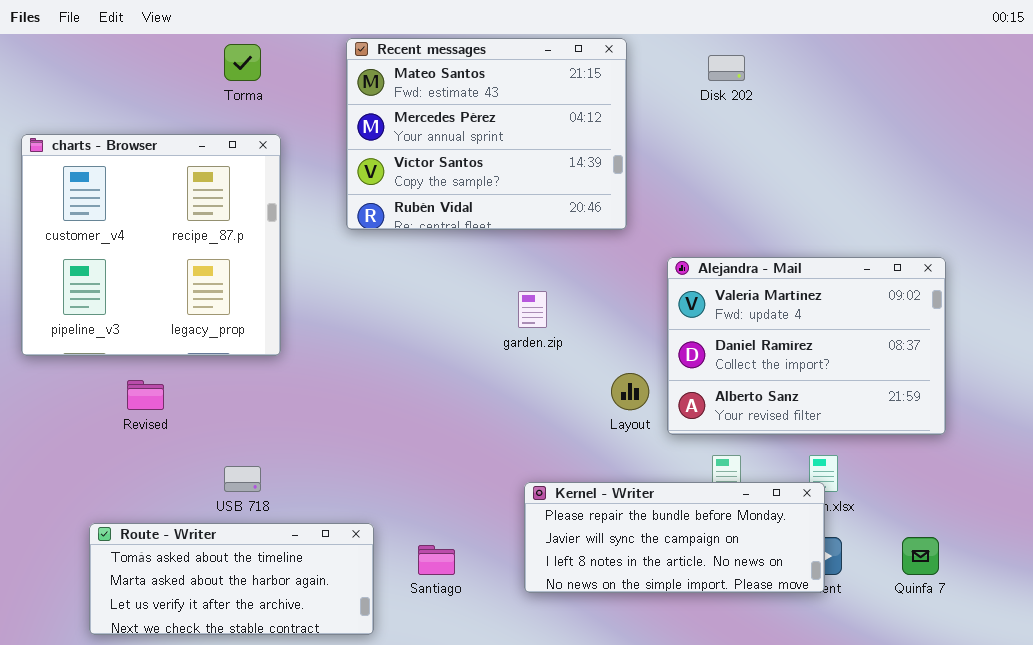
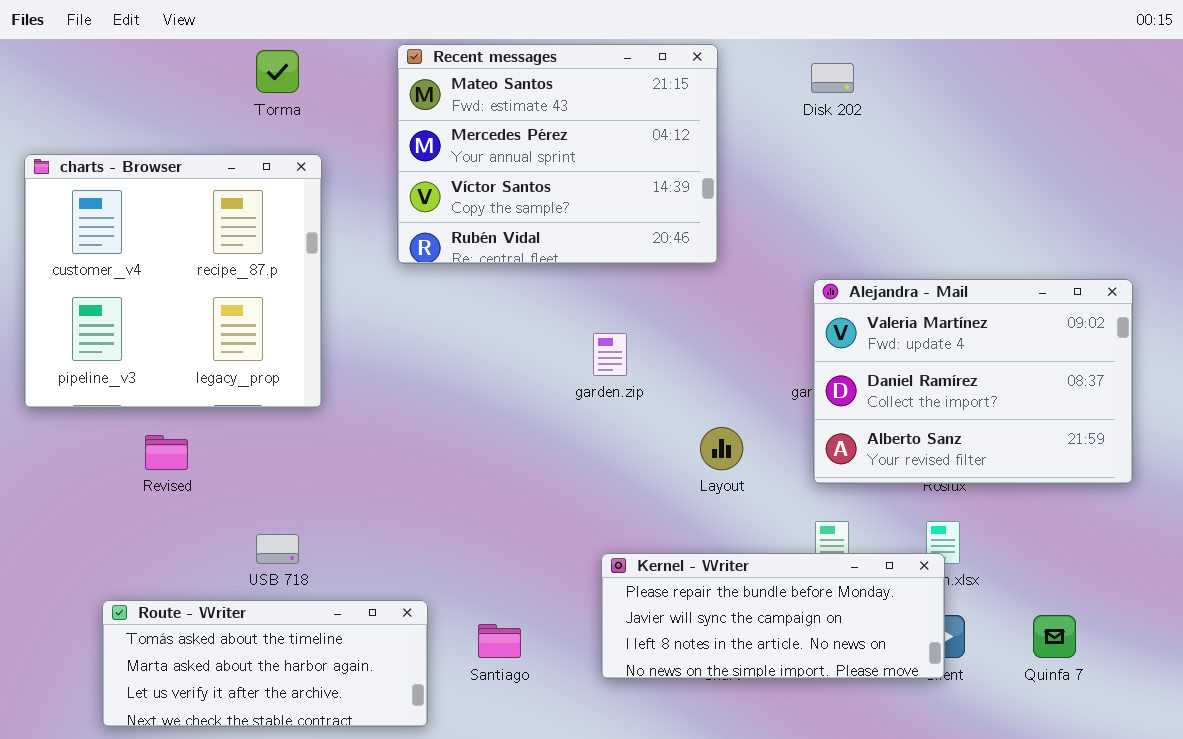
Alejandra - Mail: [667,257,946,435] -> [813,279,1133,484], moved

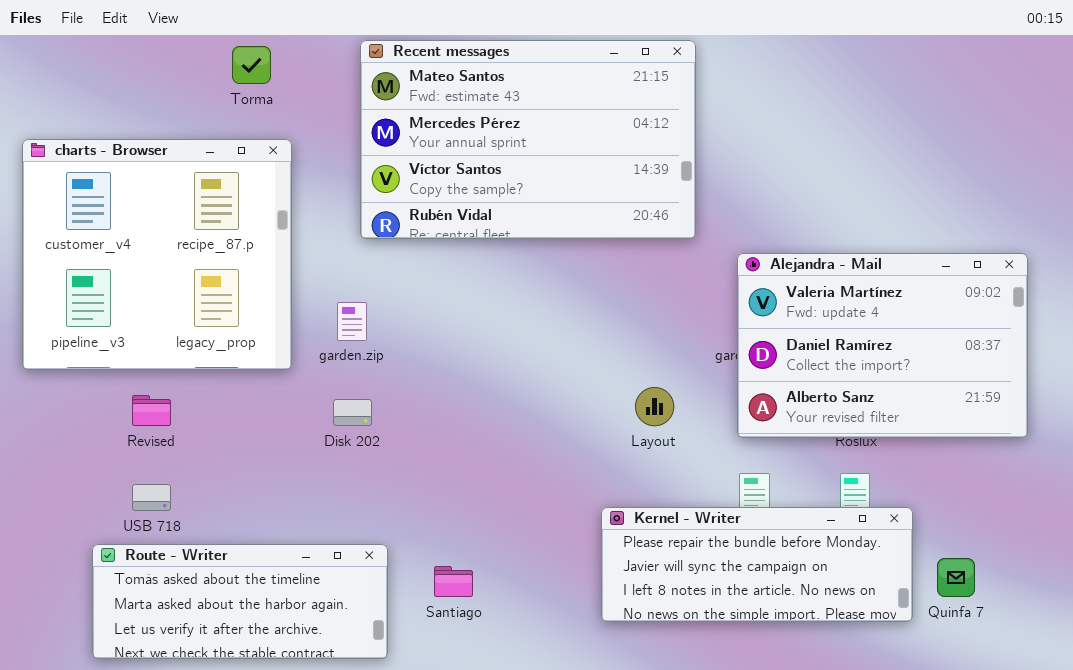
Recent messages: [397,44,718,264] -> [360,40,696,239], resized
Disk 202: [811,63,854,93] -> [333,399,372,426], moved
garden.zip: [593,333,627,376] -> [337,302,367,341], moved
USB 718: [256,534,299,564] -> [132,484,171,511], moved
Kernel - Writer: [601,553,945,679] -> [601,507,913,622], moved

